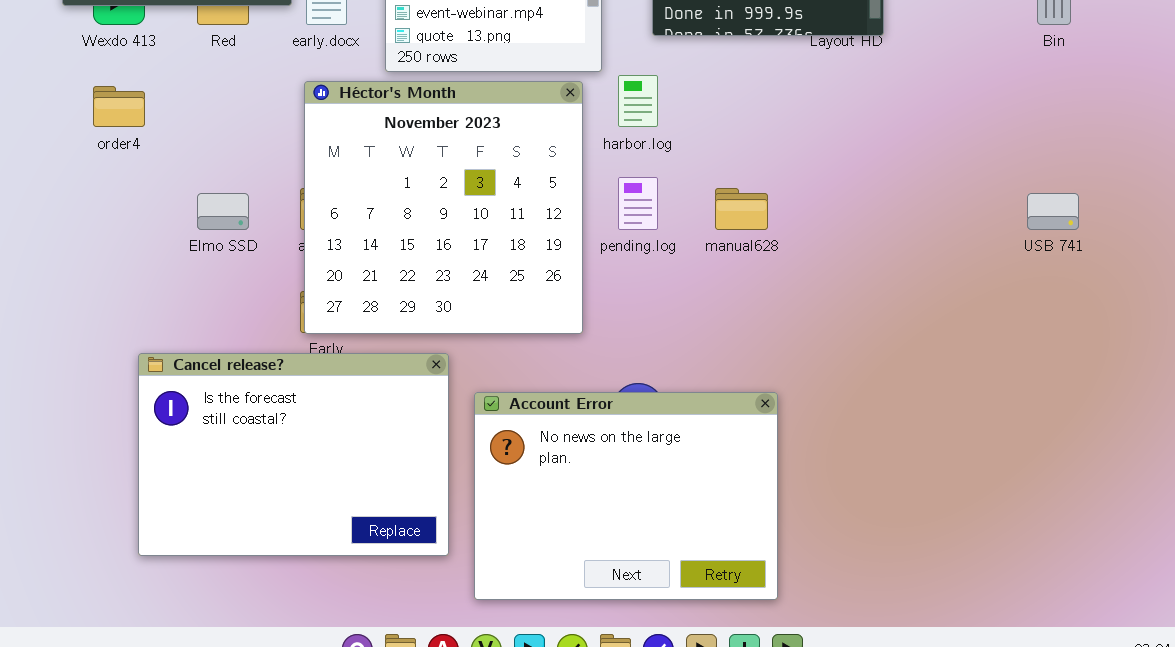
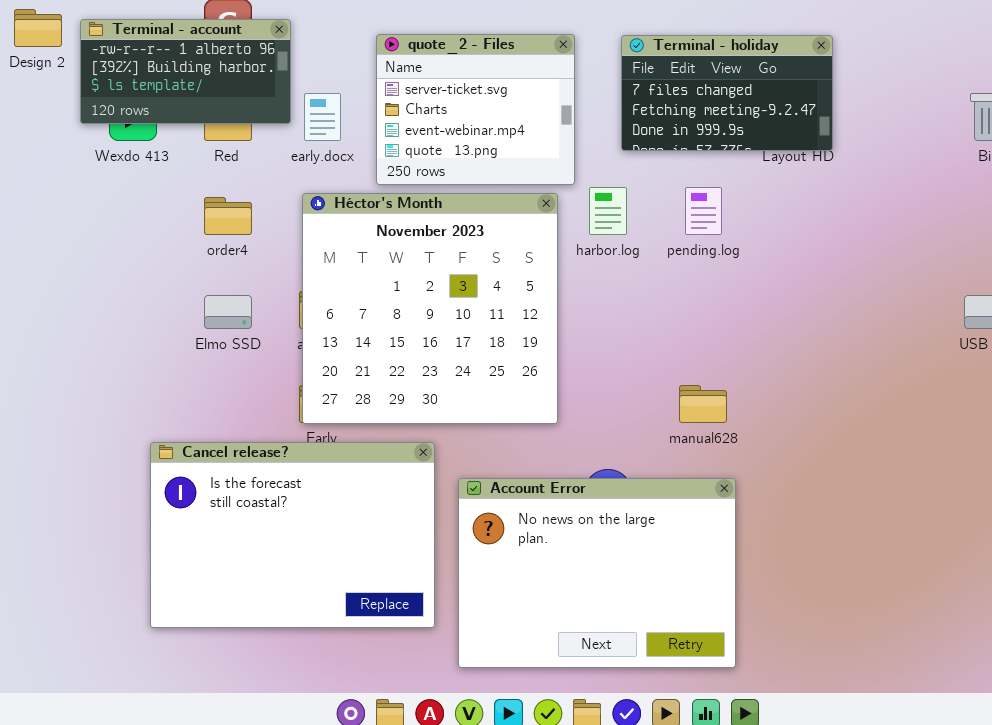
order4: [93,86,145,127] -> [204,197,252,235], moved
pending.log: [618,177,658,230] -> [685,187,722,235], moved
manual628: [715,188,768,230] -> [679,385,727,423], moved

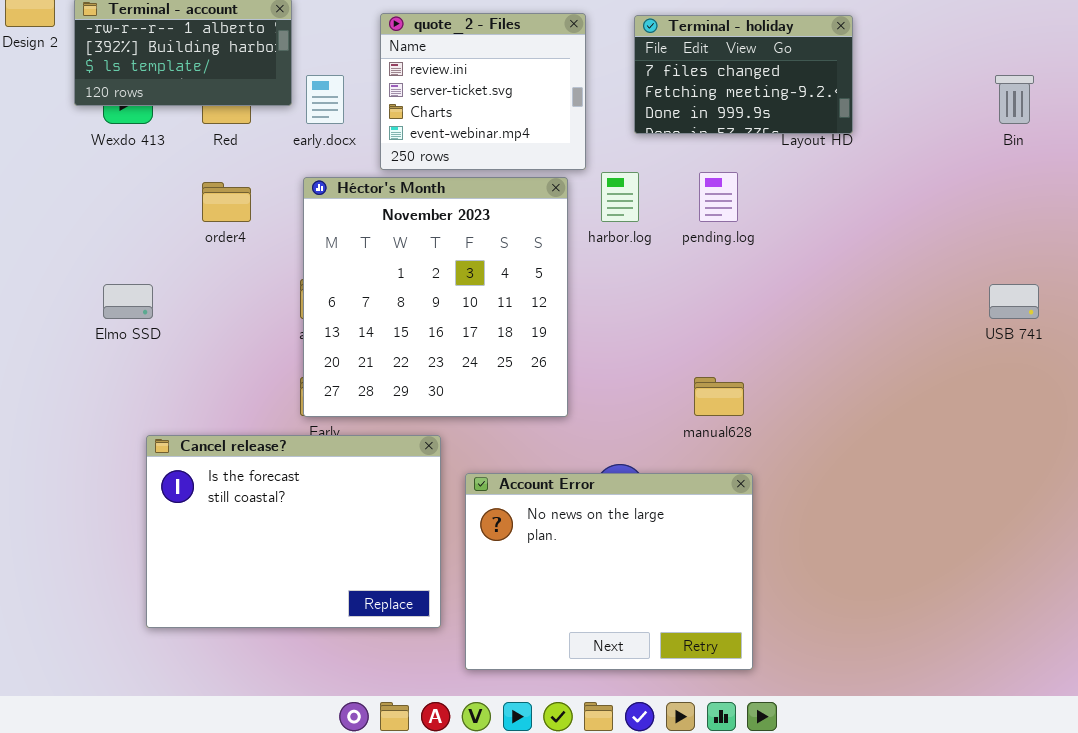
quote_2 - Files: [376,34,575,185] -> [380,13,586,170], scrolled up 1 row
Elmo SSD: [204,295,252,329] -> [103,284,153,319], moved

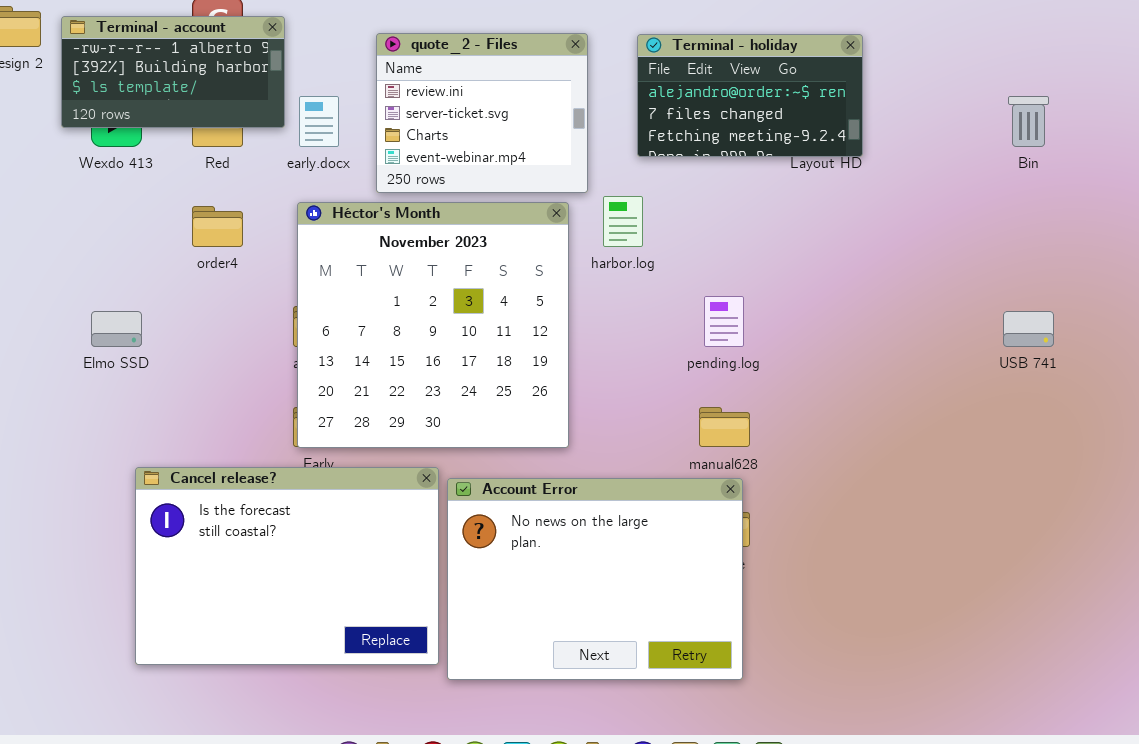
Terminal - holiday: [634,15,853,134] -> [637,34,863,157], scrolled up 1 row
pending.log: [699,172,738,222] -> [704,296,744,347], moved
Account Error: [465,473,753,670] -> [447,478,743,680], moved

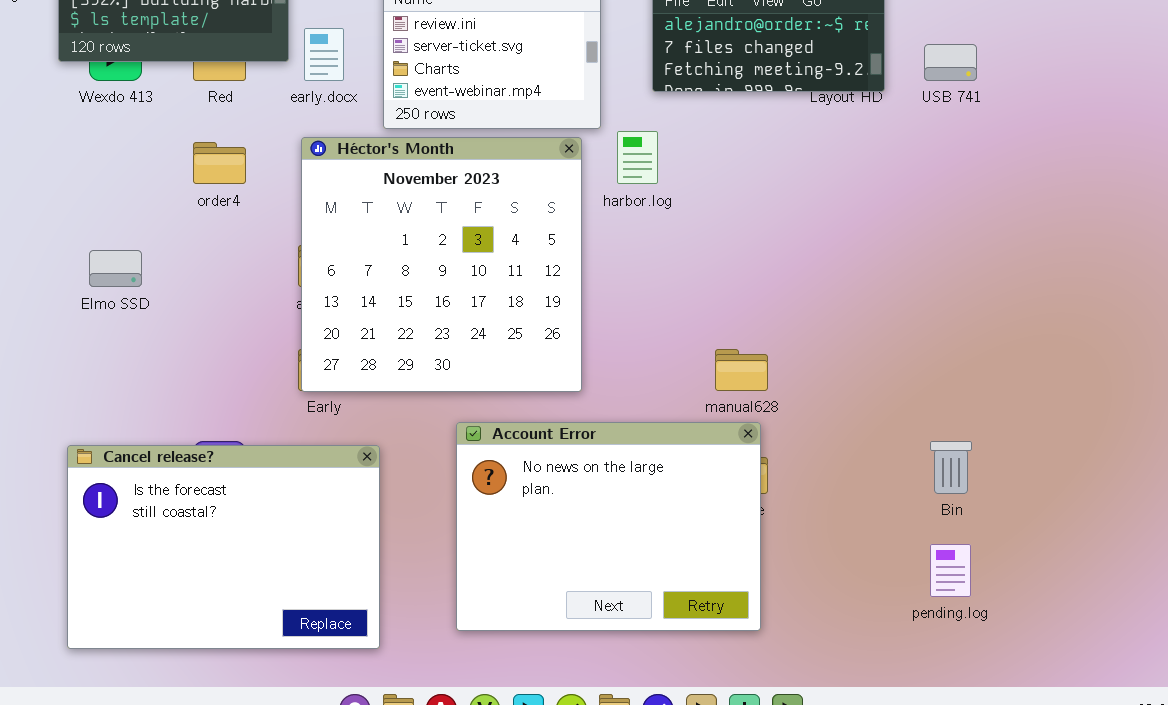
Bin: [1008,96,1049,147] -> [930,441,972,494], moved
pending.log: [704,296,744,347] -> [930,544,971,597], moved
USB 741: [1003,311,1054,347] -> [924,44,977,81], moved
Cancel release?: [135,467,439,665] -> [67,445,380,649], moved

